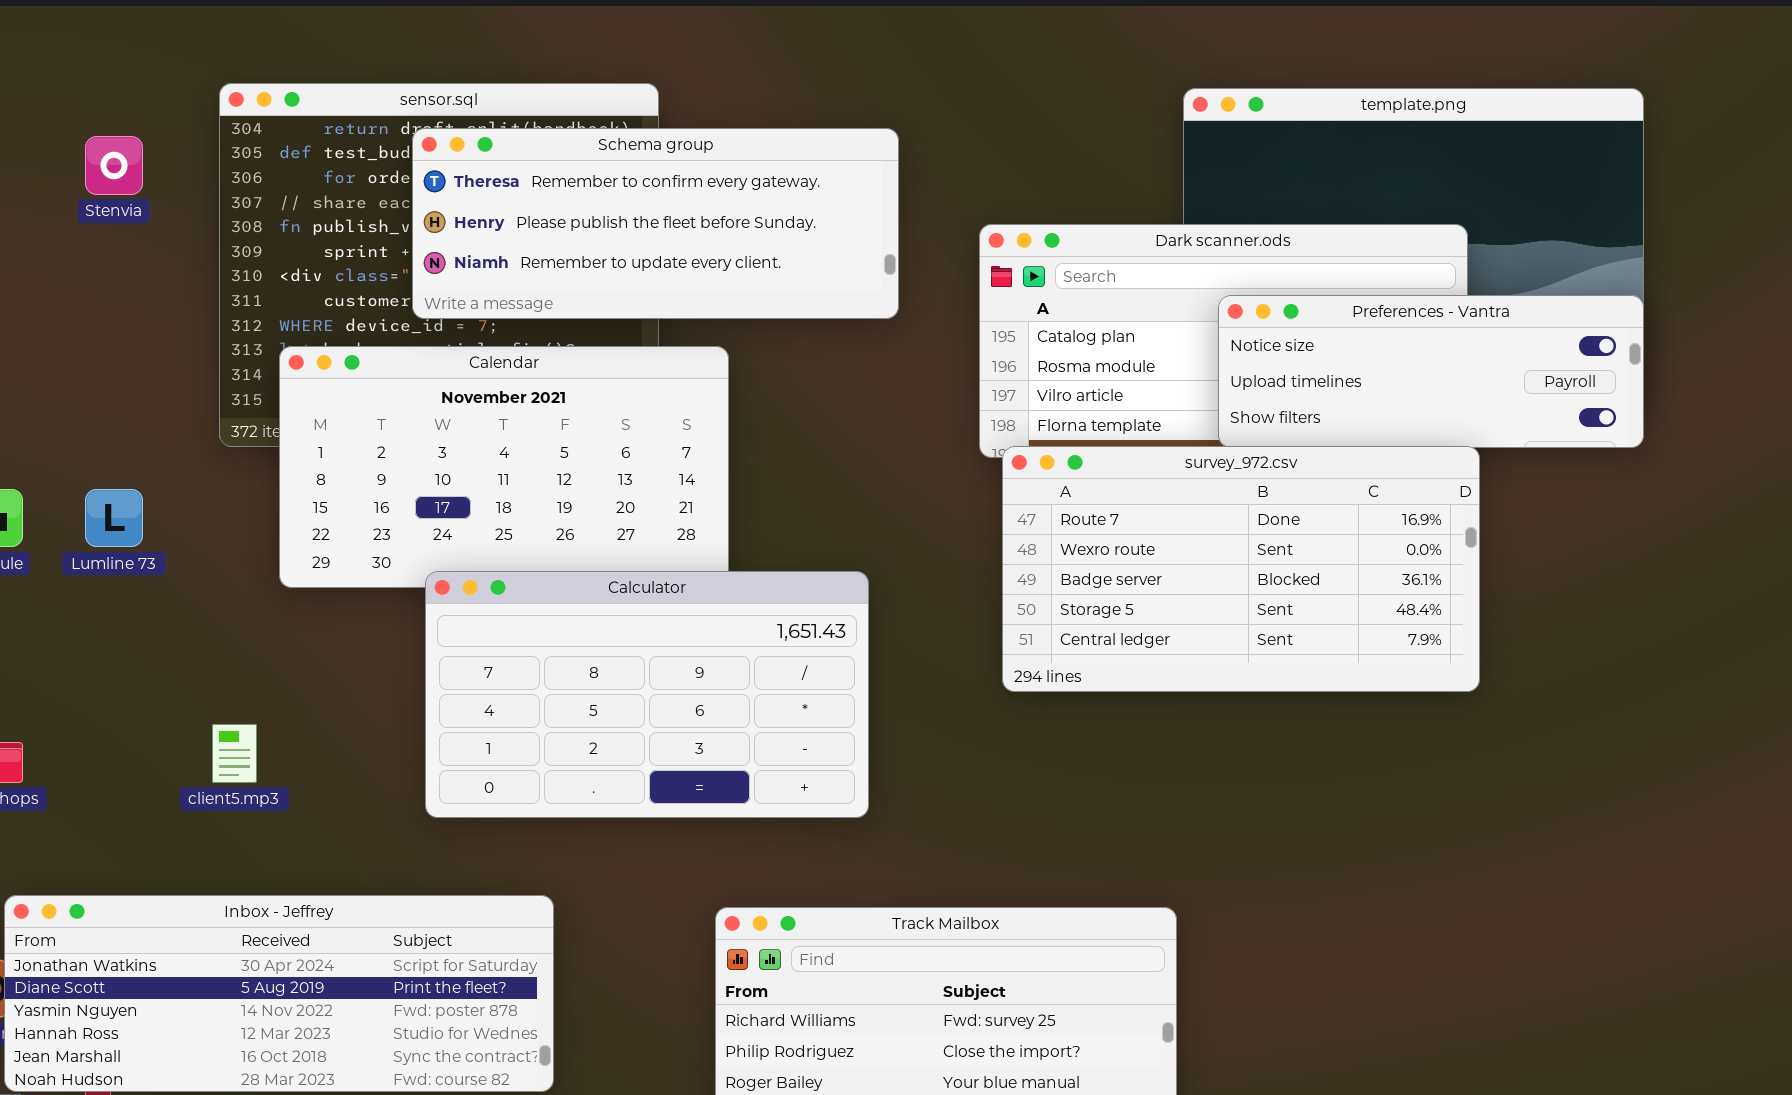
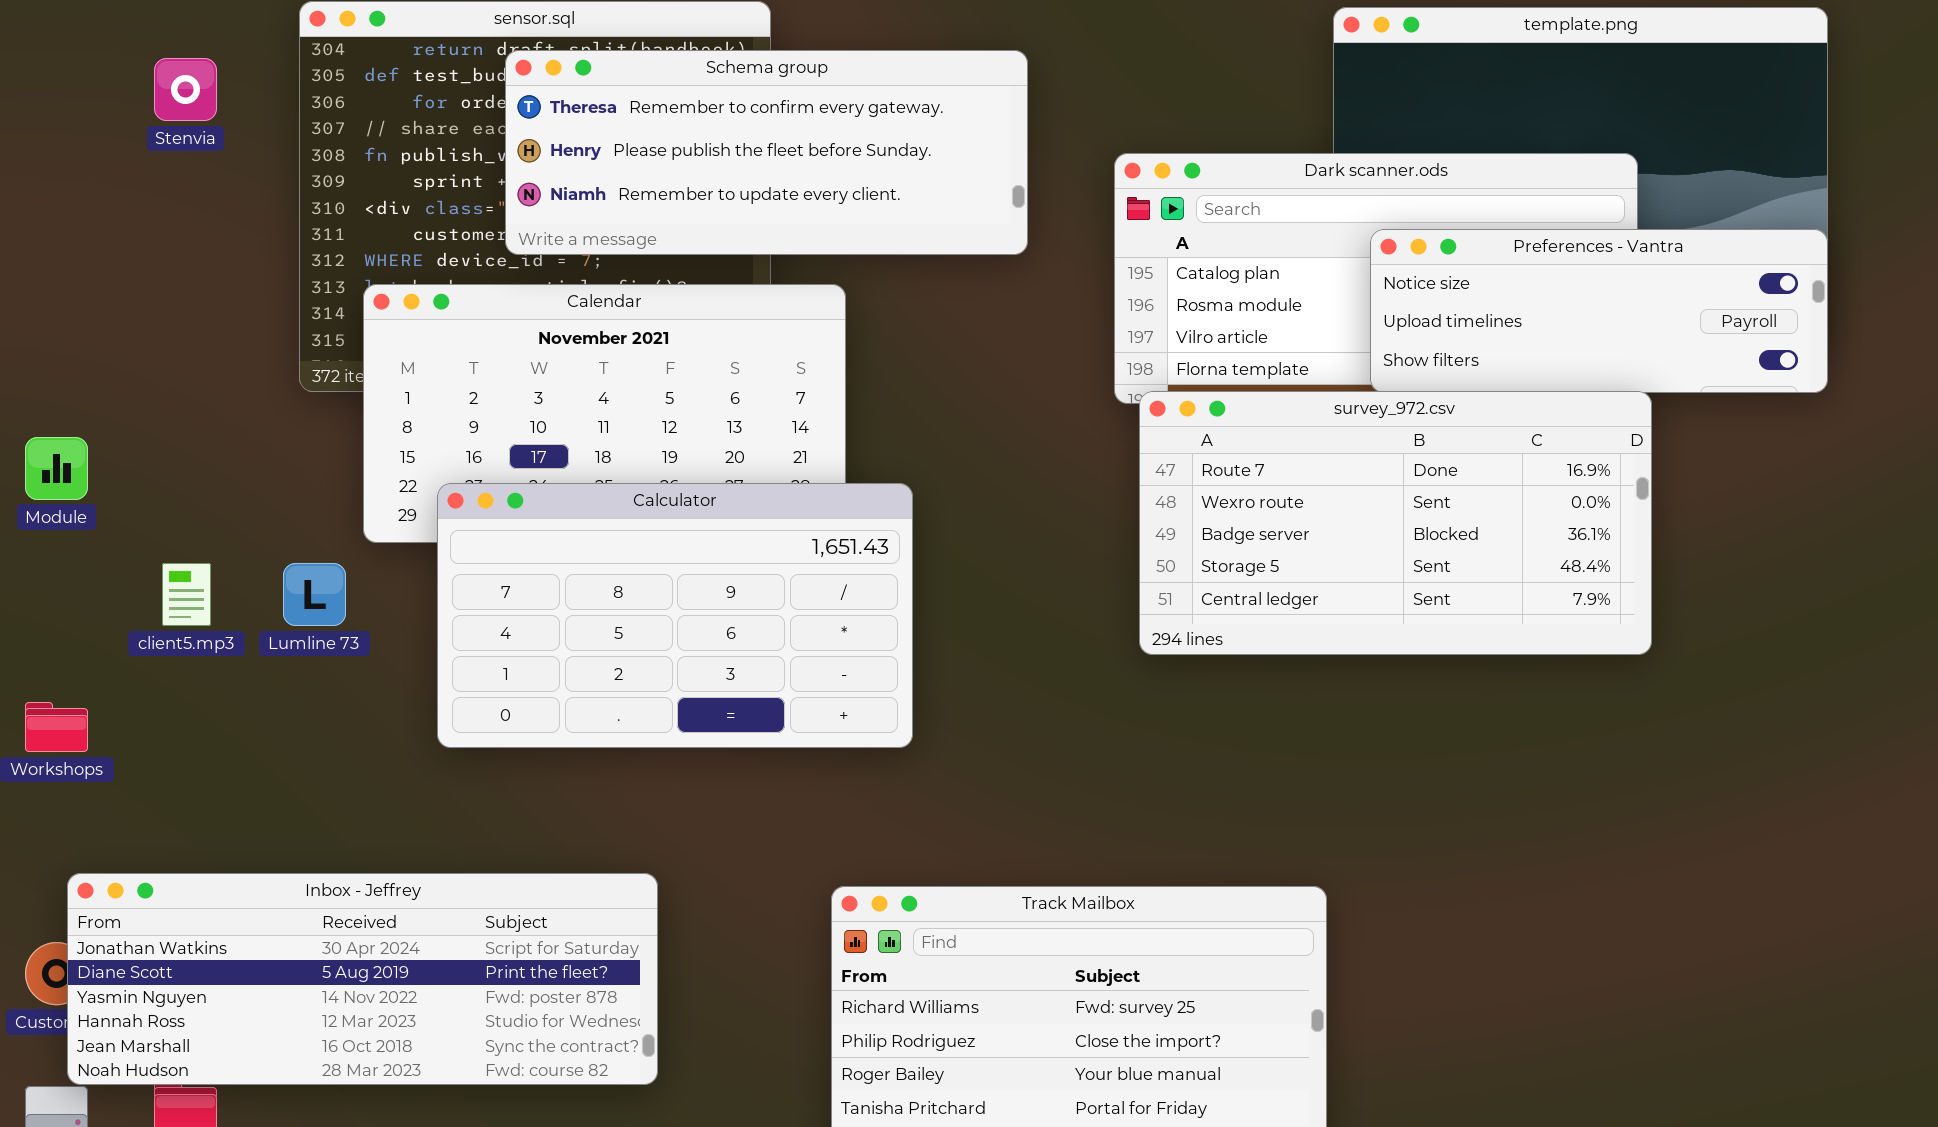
Lumline 73: [85,489,143,547] -> [283,563,346,626], moved
Calculator: [425,571,869,818] -> [437,483,913,748], moved
client5.mp3: [212,724,257,783] -> [162,563,211,626], moved

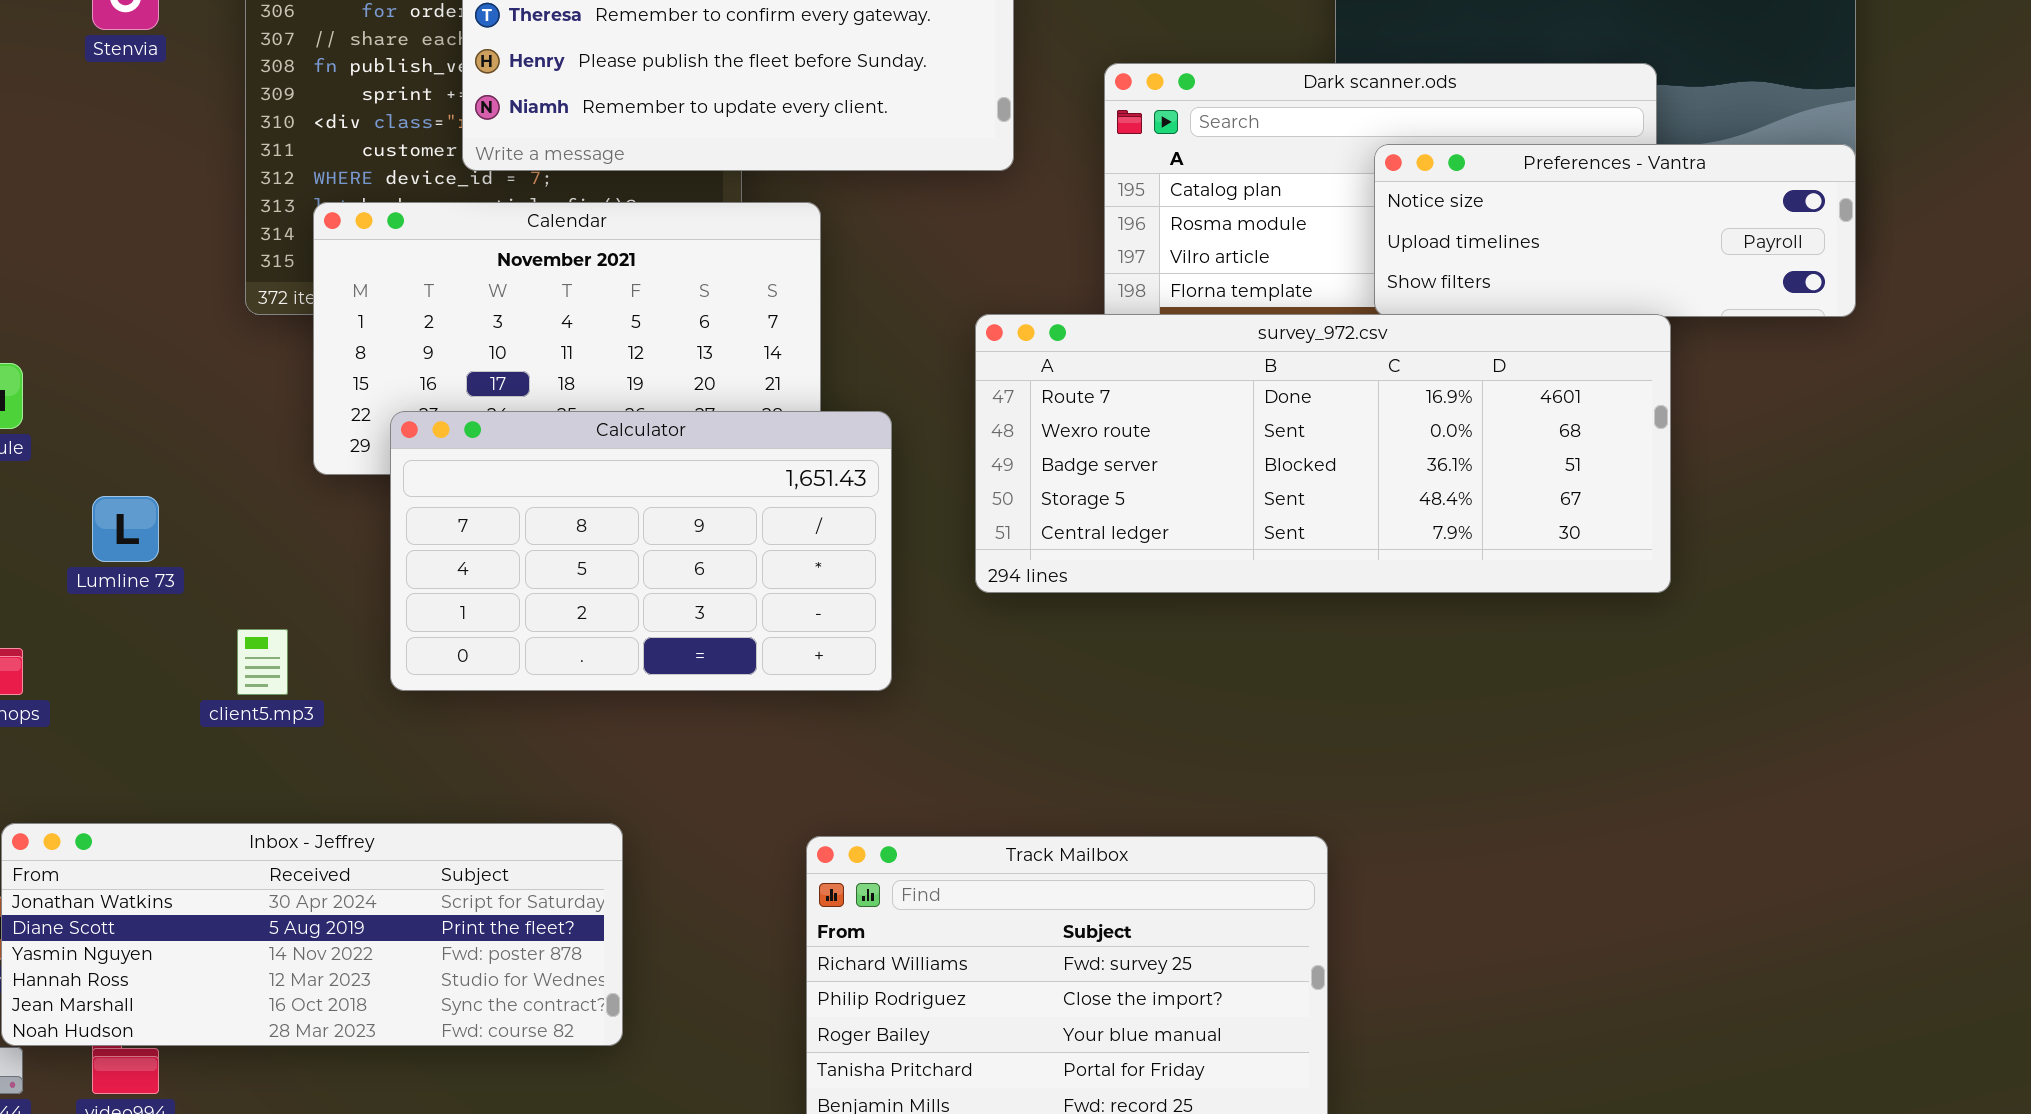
survey_972.csv: [1139,391,1652,655] -> [975,314,1671,593], resized
client5.mp3: [162,563,211,626] -> [237,629,288,695], moved
Lumline 73: [283,563,346,626] -> [92,496,159,562], moved

